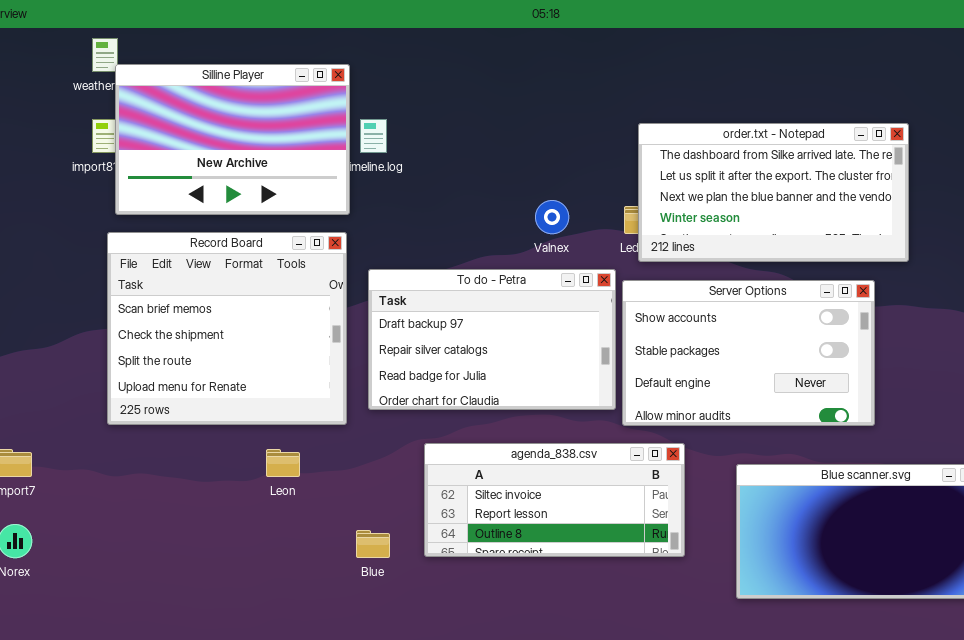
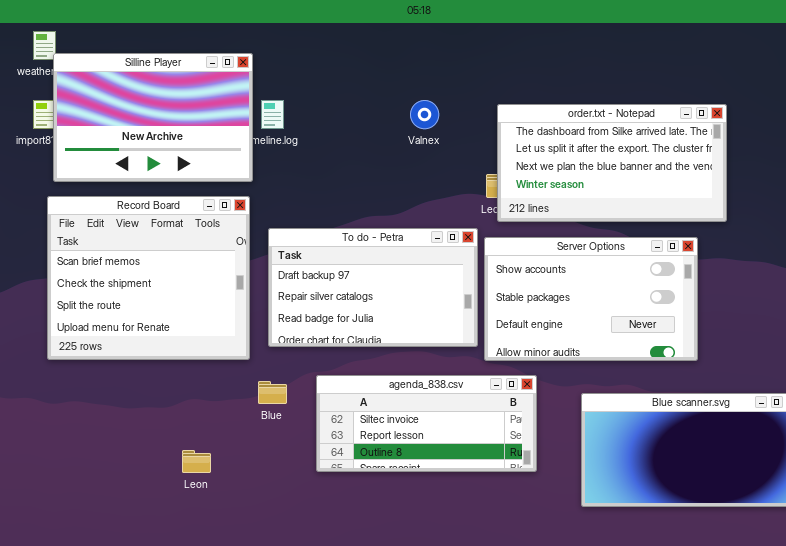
Valnex: [535,200,569,234] -> [410,100,439,129], moved
Leon: [266,449,300,477] -> [182,450,211,473], moved
Blue: [356,530,390,558] -> [258,381,287,404], moved

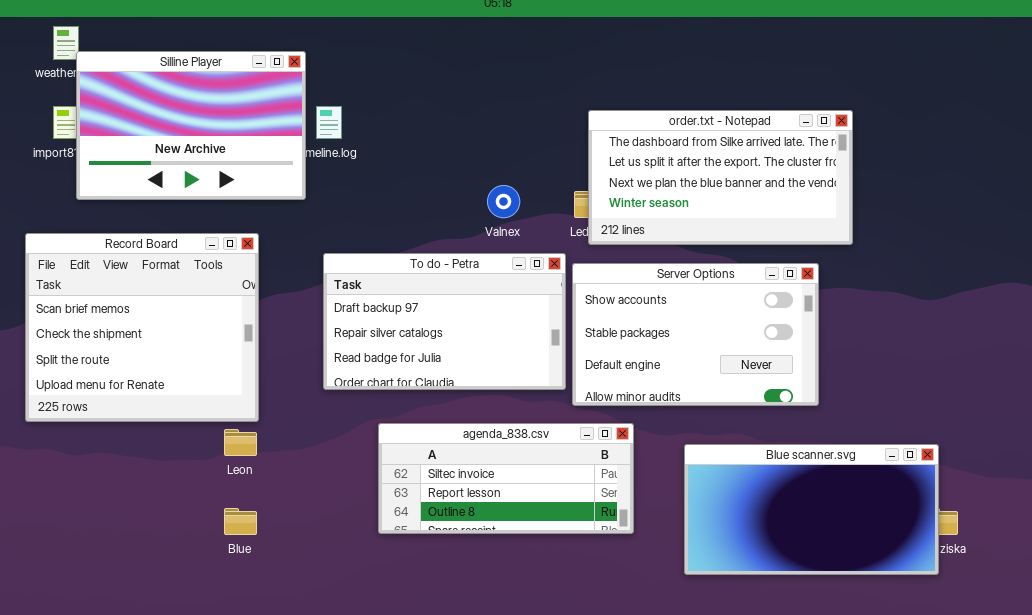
Valnex: [410,100,439,129] -> [487,185,520,218], moved
Record Board: [47,196,250,360] -> [25,233,259,422], moved
Blue: [258,381,287,404] -> [224,508,257,535], moved
Leon: [182,450,211,473] -> [224,429,257,456], moved

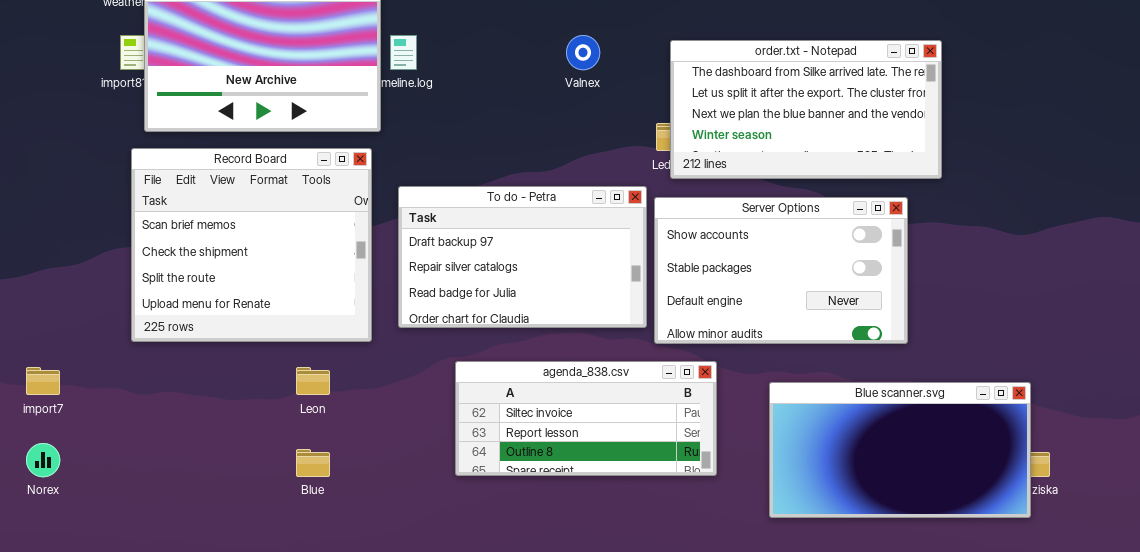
Valnex: [487,185,520,218] -> [566,35,600,70], moved
Record Board: [25,233,259,422] -> [131,148,372,342], moved

